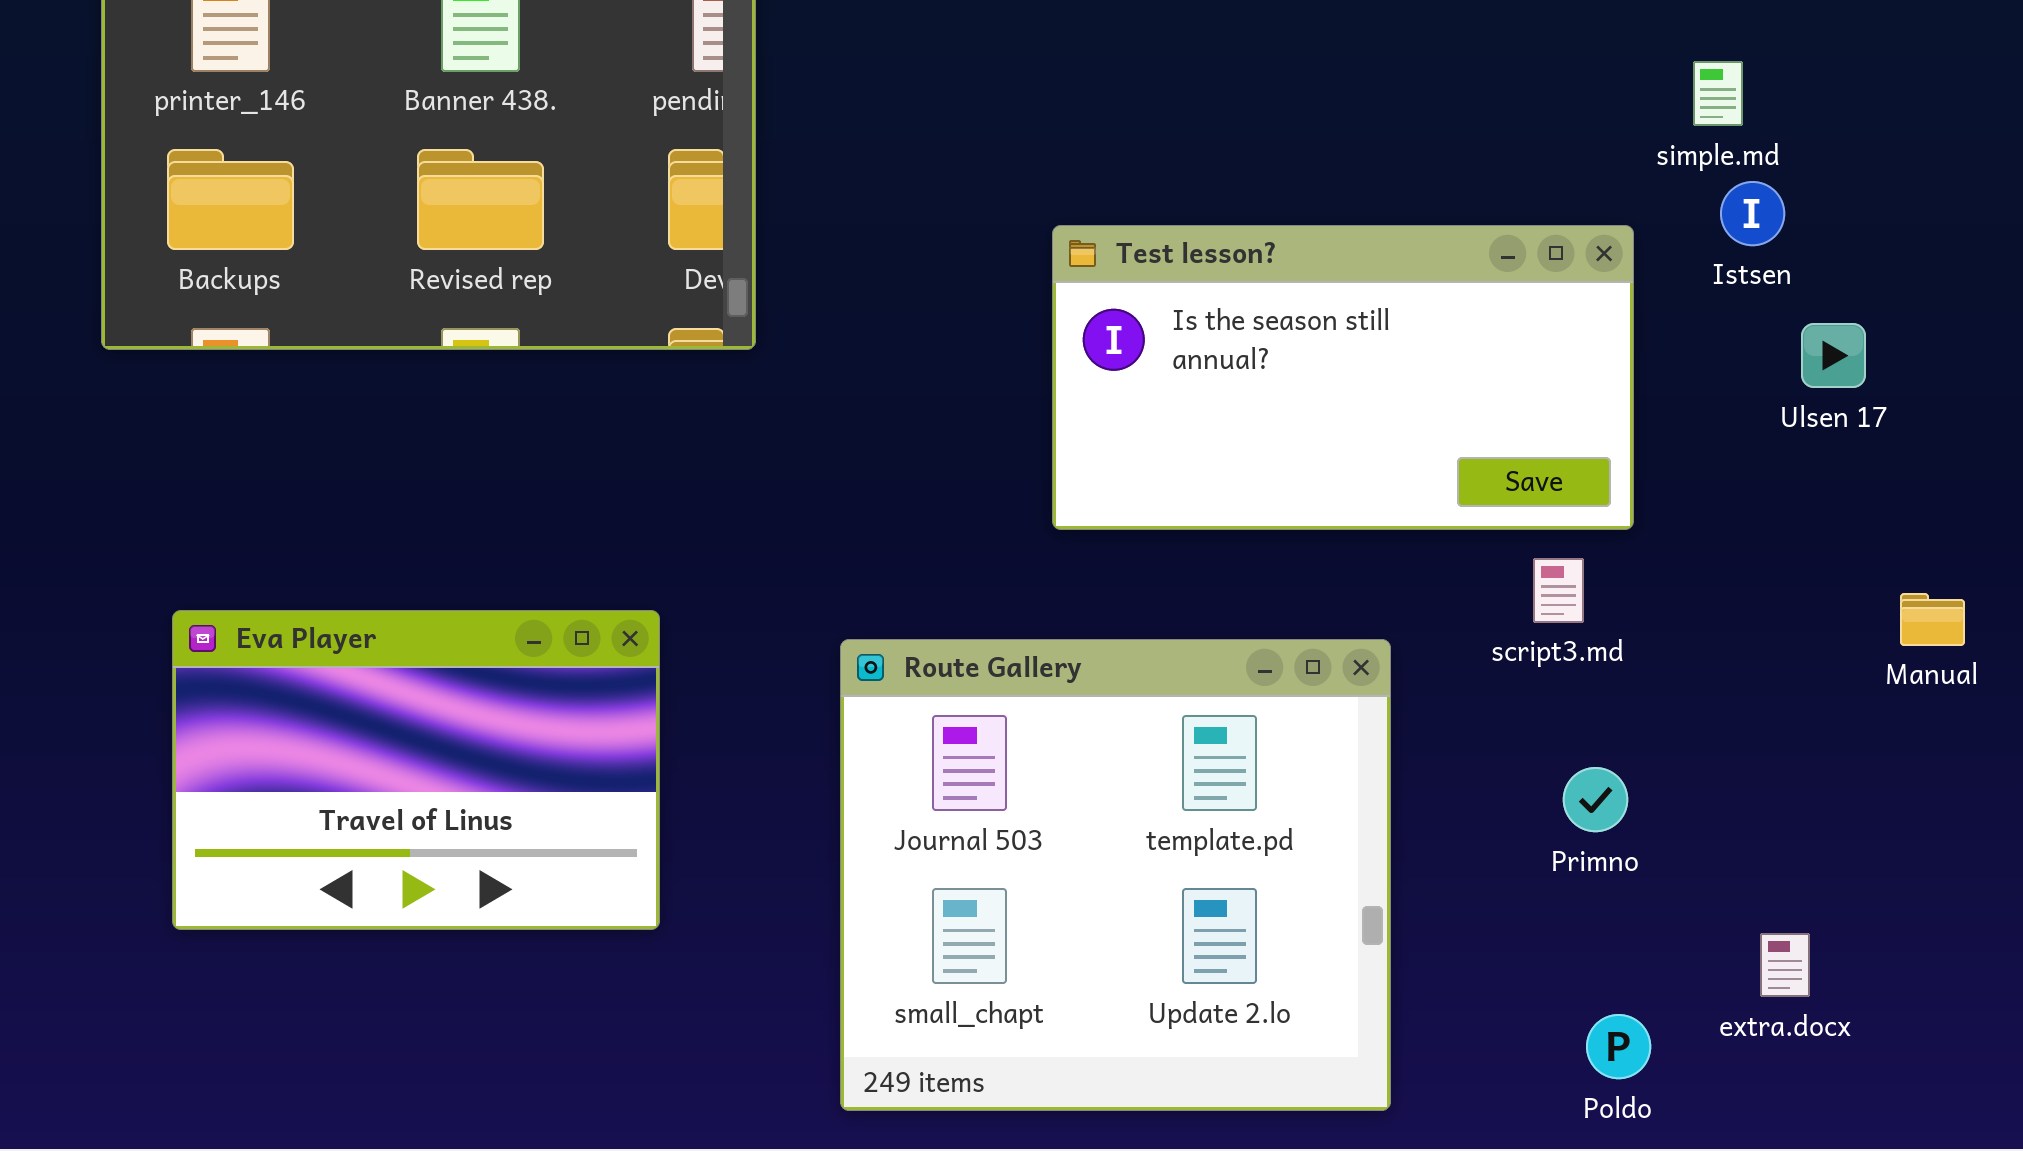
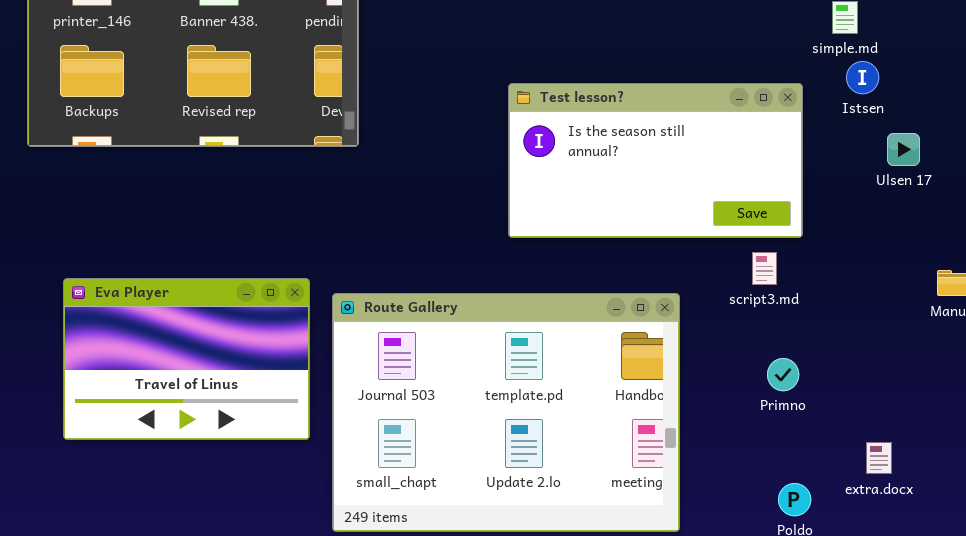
Route Gallery: [840,639,1391,1111] -> [332,293,680,532], resized

